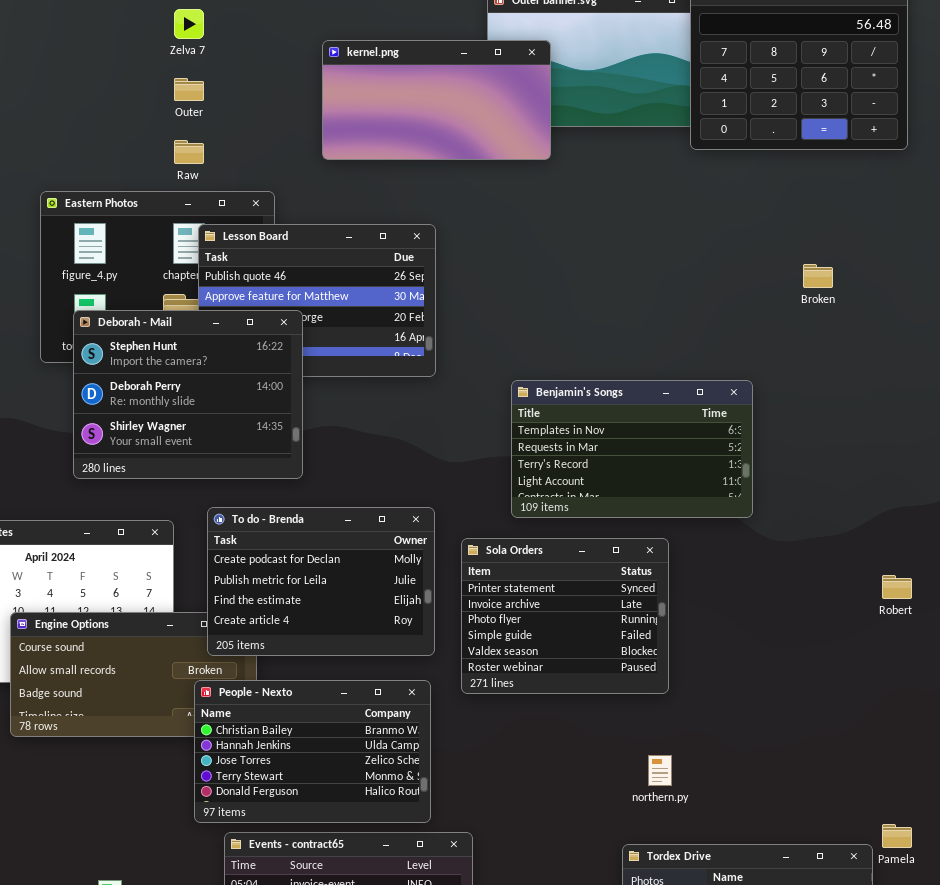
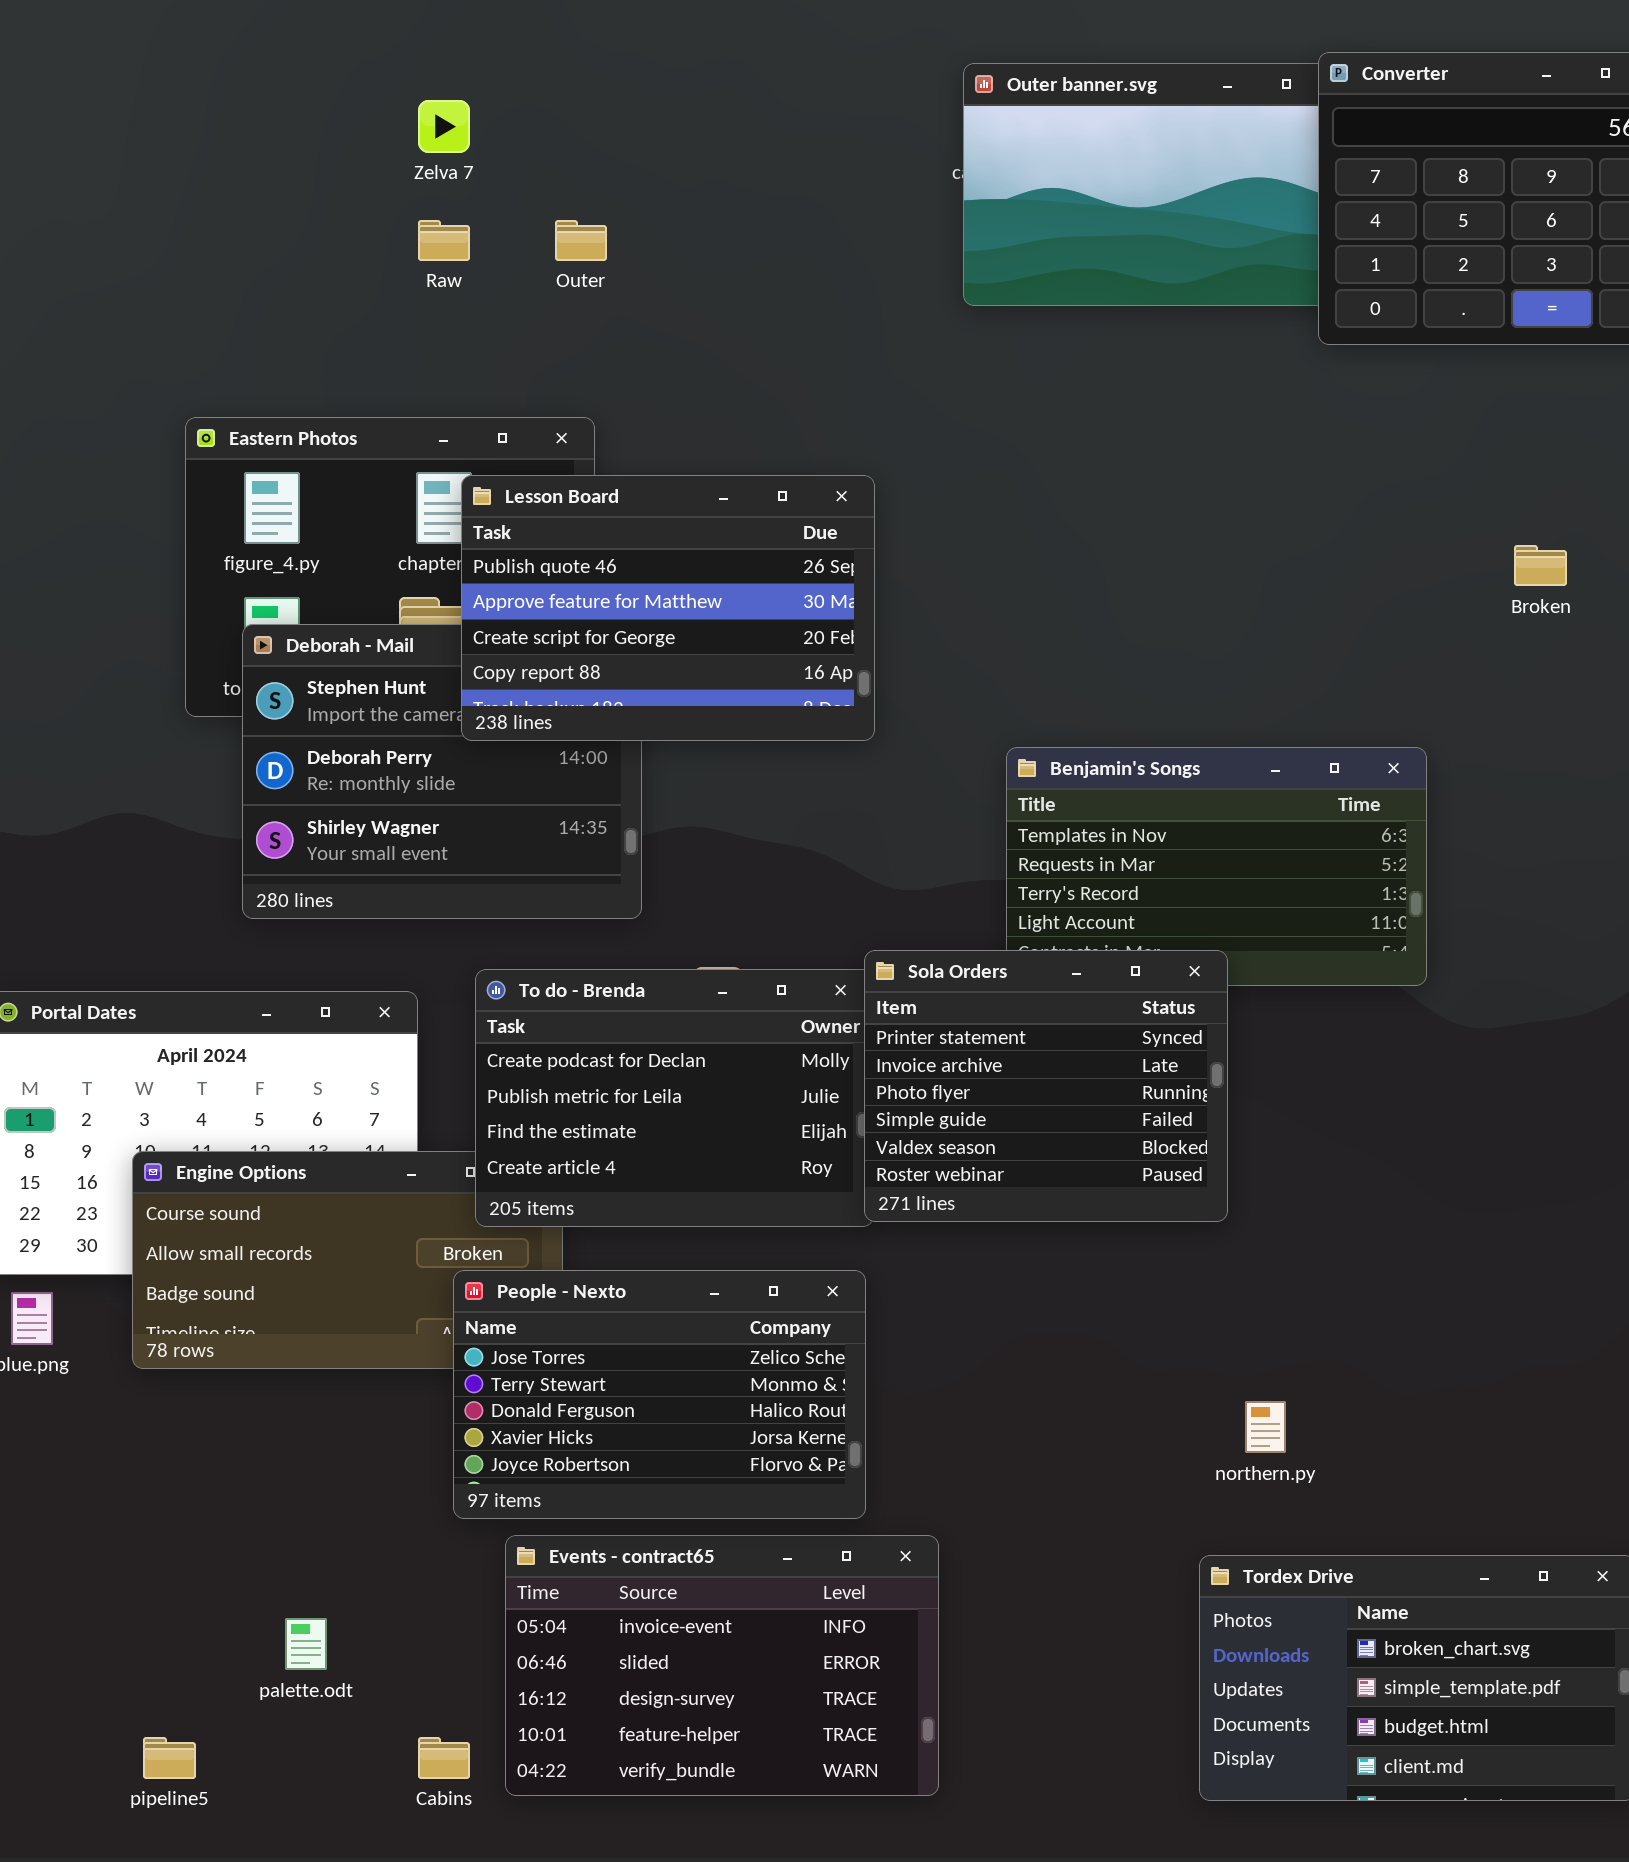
kernel.png: [322,40,551,160] -> none, closed
Outer: [174,78,204,101] -> [555,220,607,261], moved
Raw: [174,140,204,164] -> [418,220,470,261], moved
Lesson Board: [198,224,436,377] -> [461,475,875,741], raised
Sola Orders: [461,538,669,694] -> [864,950,1228,1222], moved
People - Nexto: [194,680,431,823] -> [453,1270,866,1519], scrolled down 2 rows

